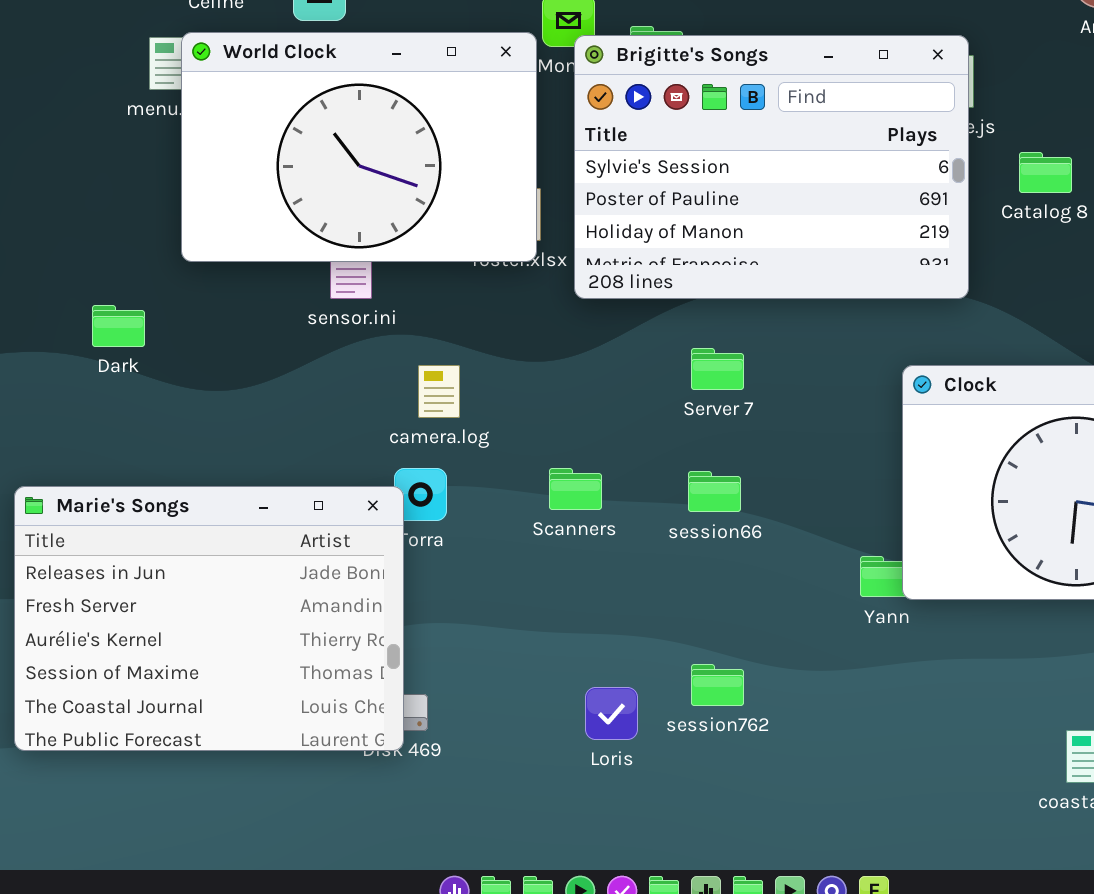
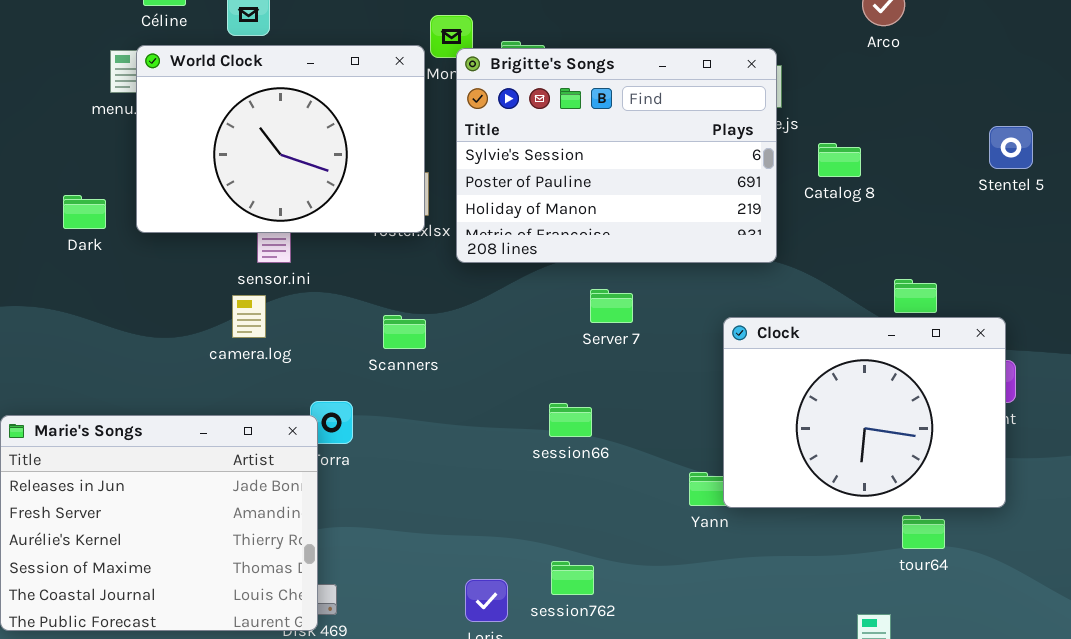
Dark: [92,305,145,347] -> [63,195,106,229], moved
Server 7: [691,348,744,390] -> [590,289,633,323], moved
camera.log: [418,365,460,418] -> [232,295,266,338], moved
Scanners: [549,468,602,510] -> [383,315,426,349], moved

